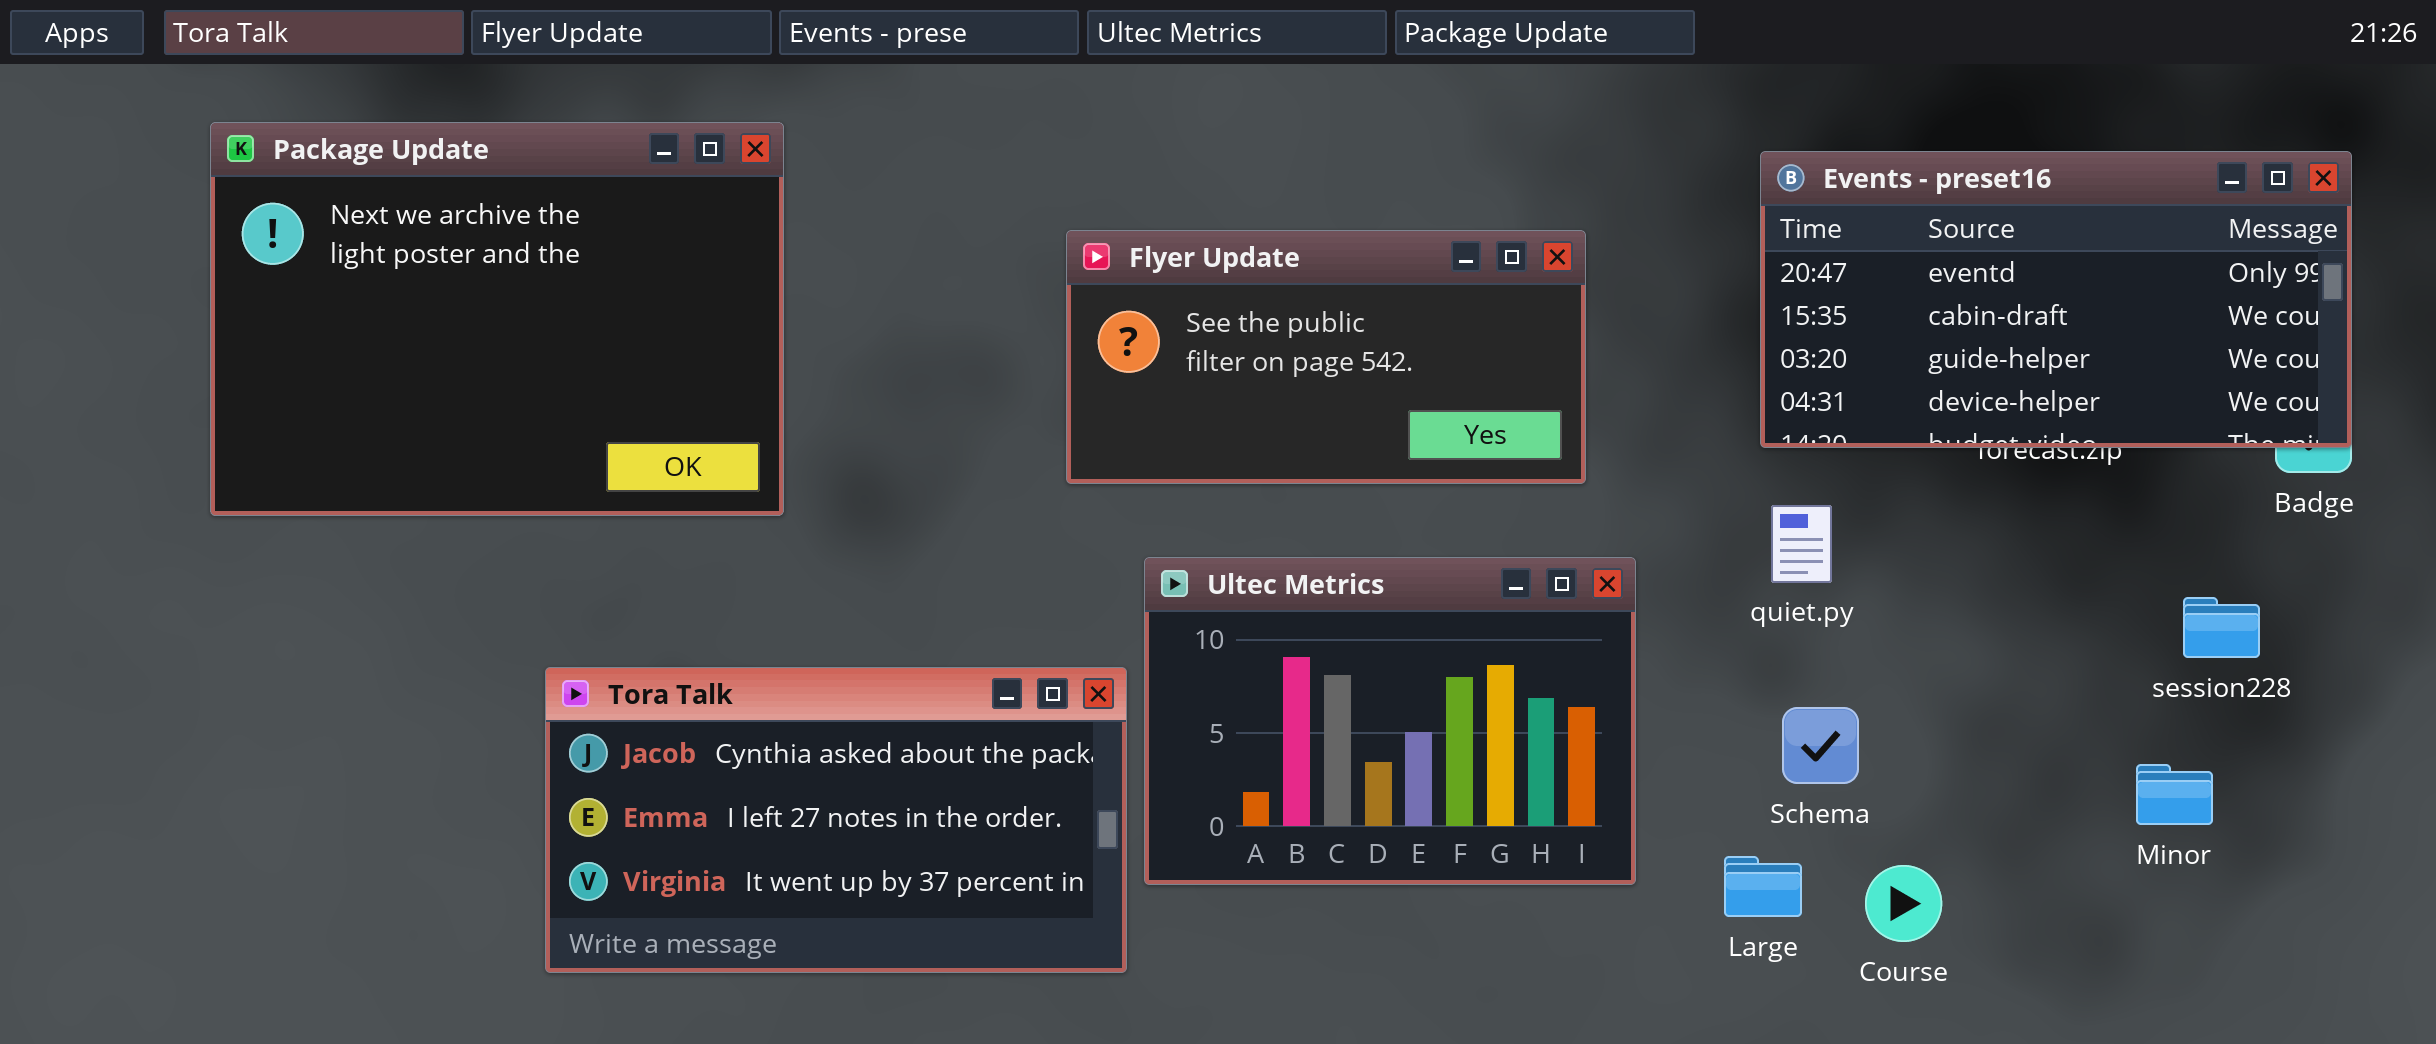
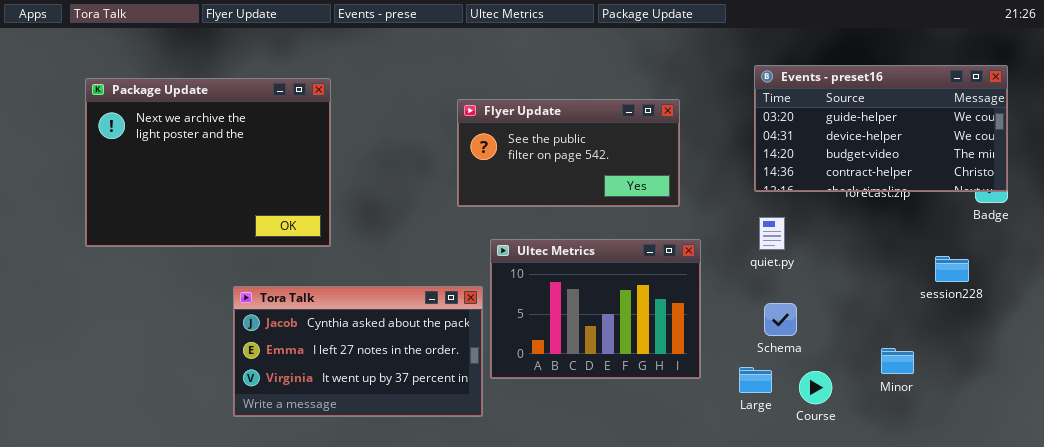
Package Update: [210,122,784,516] -> [85,78,331,247], moved
Events - preset16: [1760,151,2352,448] -> [754,65,1008,192], scrolled down 2 rows
Minor: [2136,764,2213,825] -> [881,348,914,374], moved

